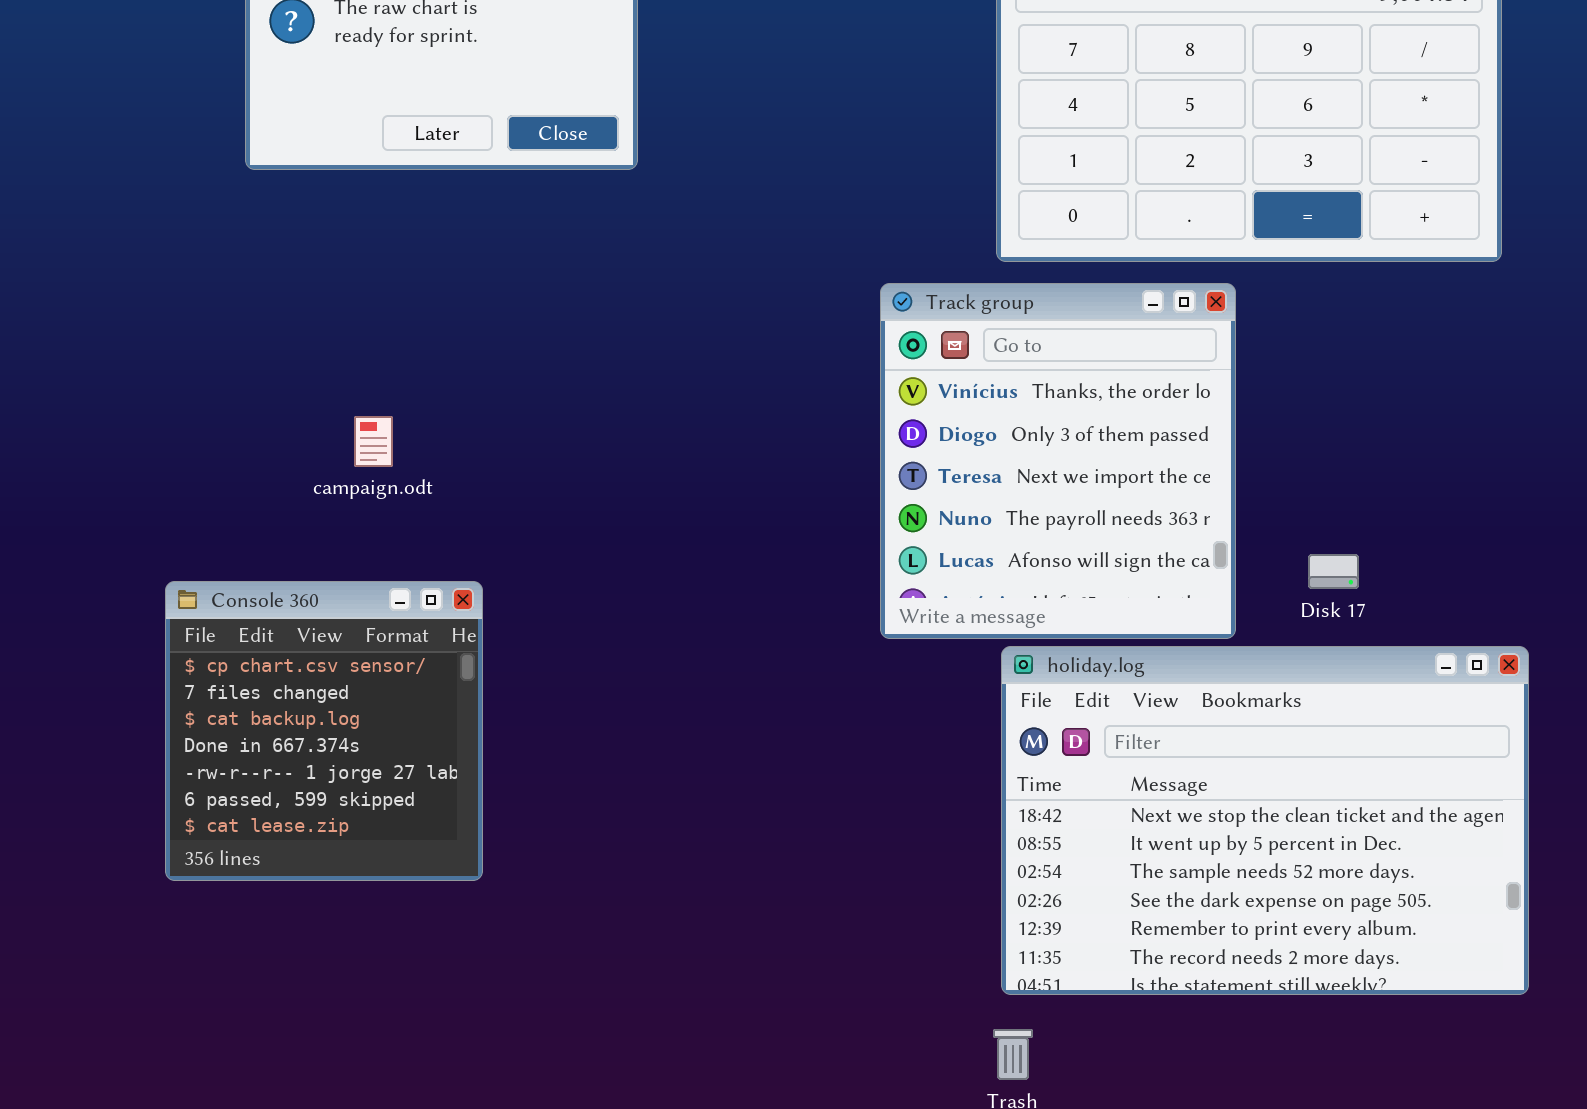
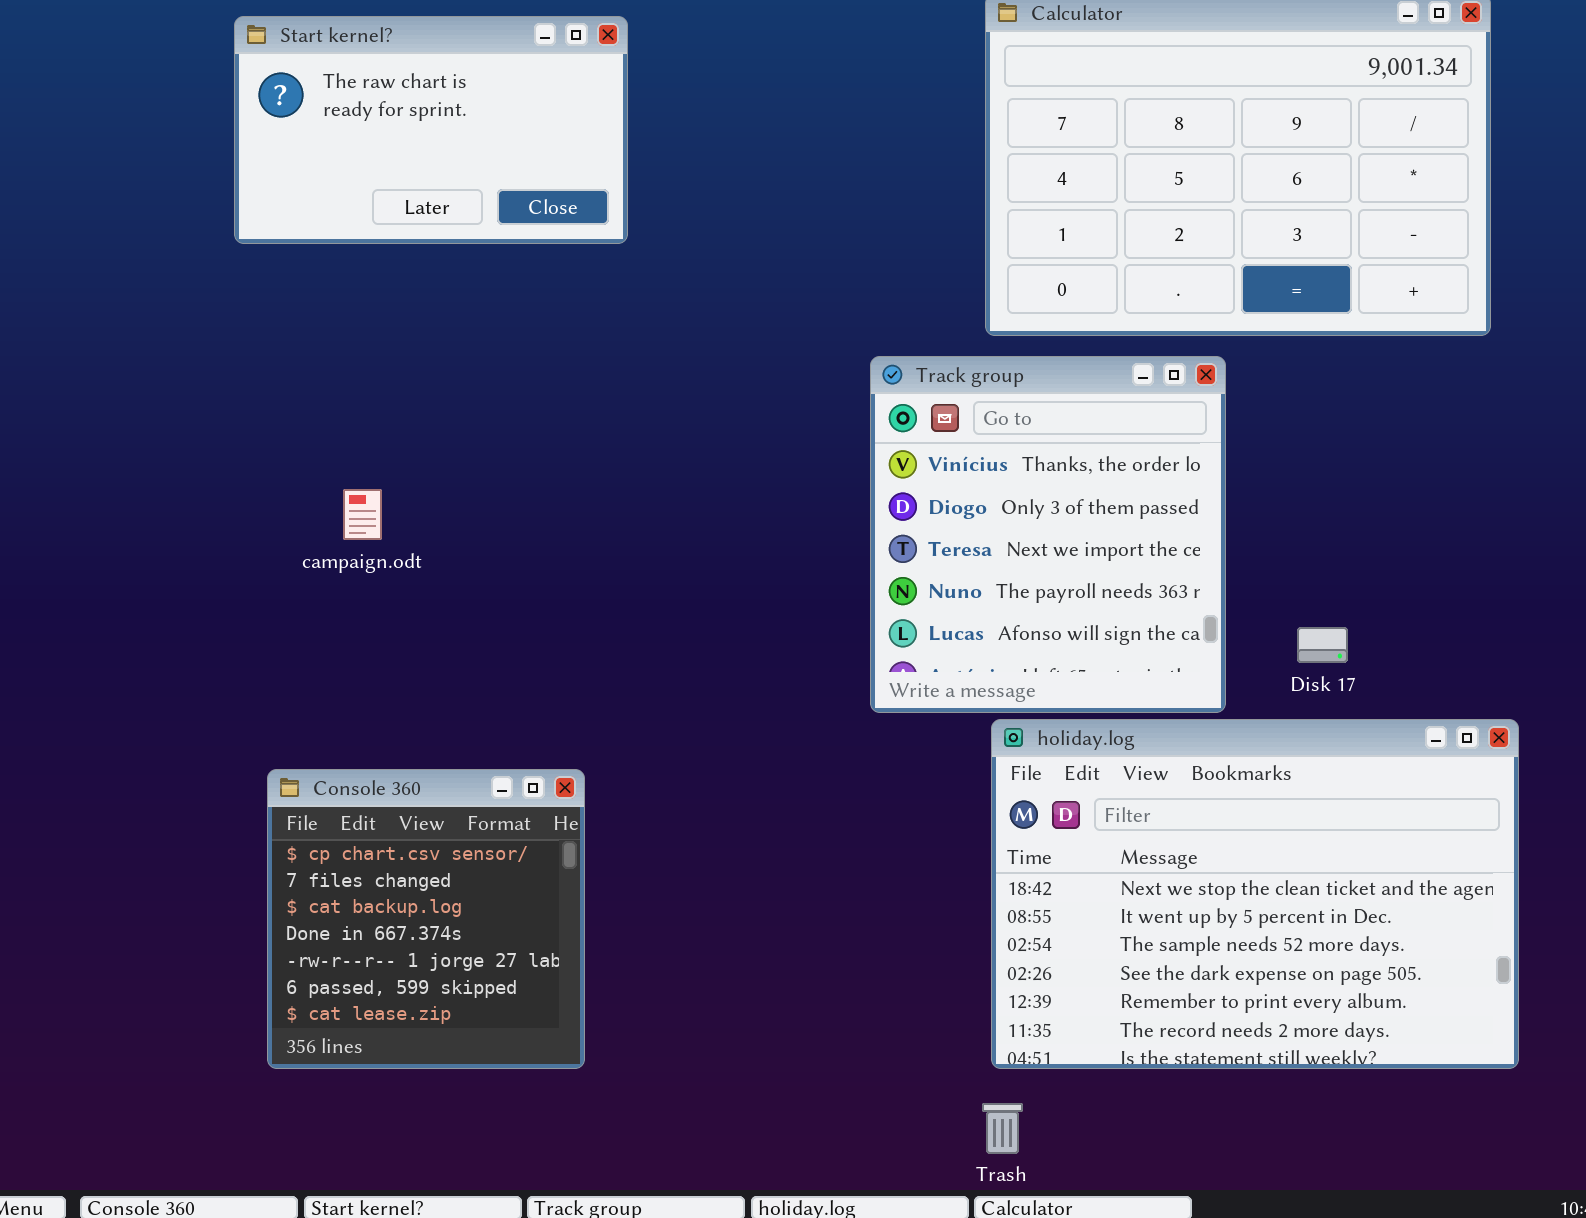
Console 360: [165,581,483,881] -> [267,769,585,1069], moved

